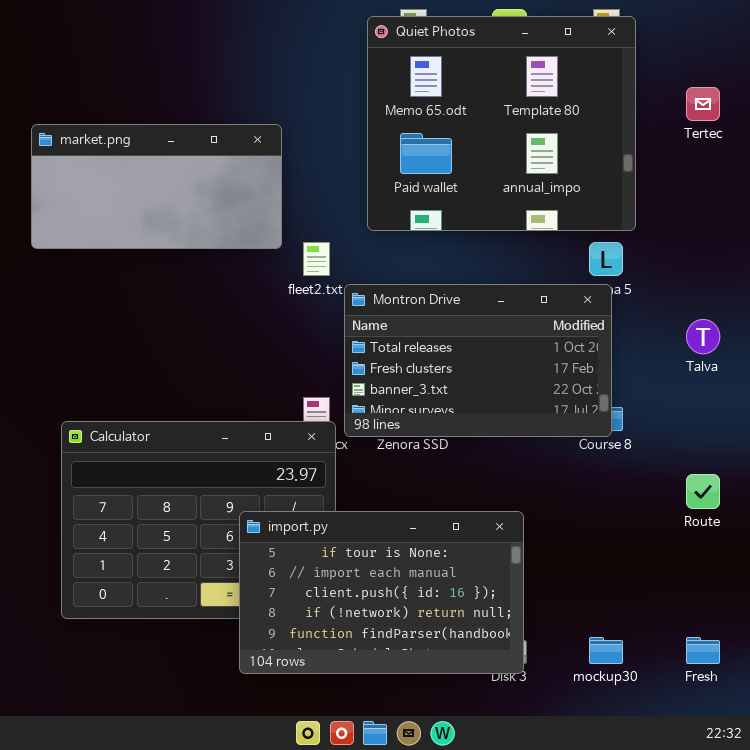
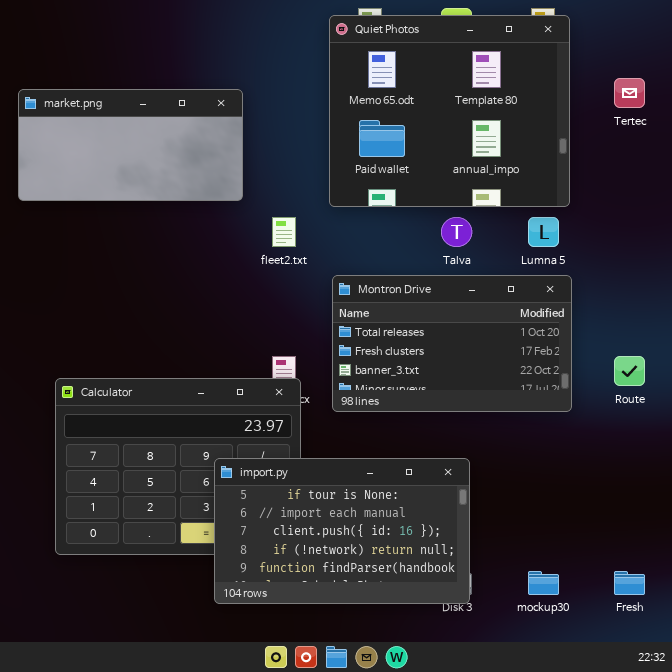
market.png: [31,124,282,249] -> [18,89,243,201], moved
Montron Drive: [344,284,612,437] -> [332,275,572,412], moved
Talva: [686,319,720,354] -> [441,217,472,247], moved
Route: [686,474,720,509] -> [614,356,645,386], moved

